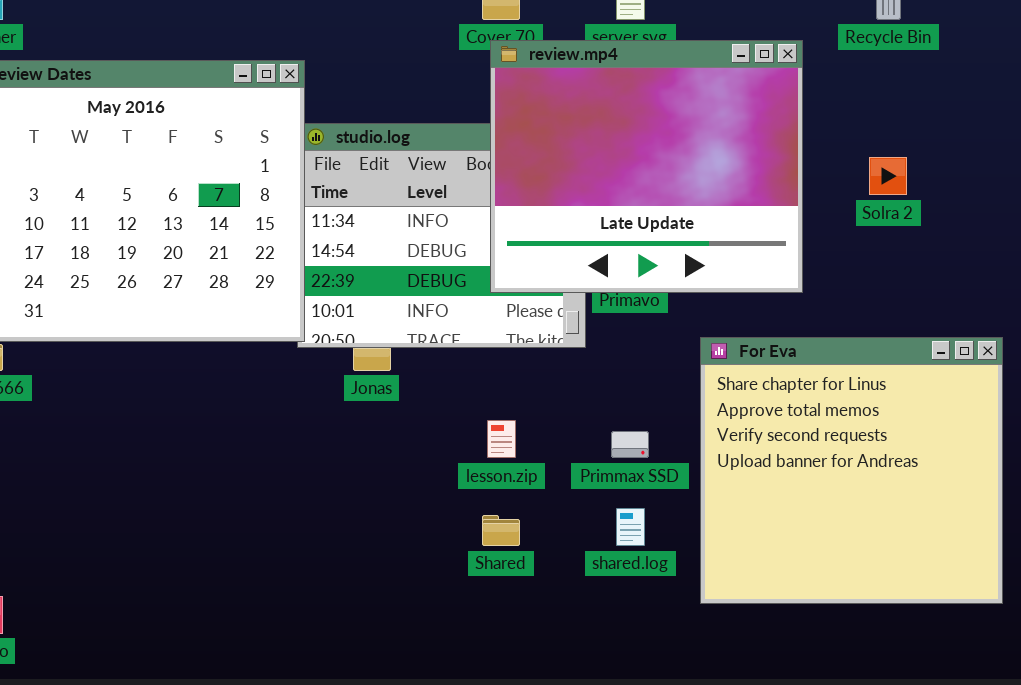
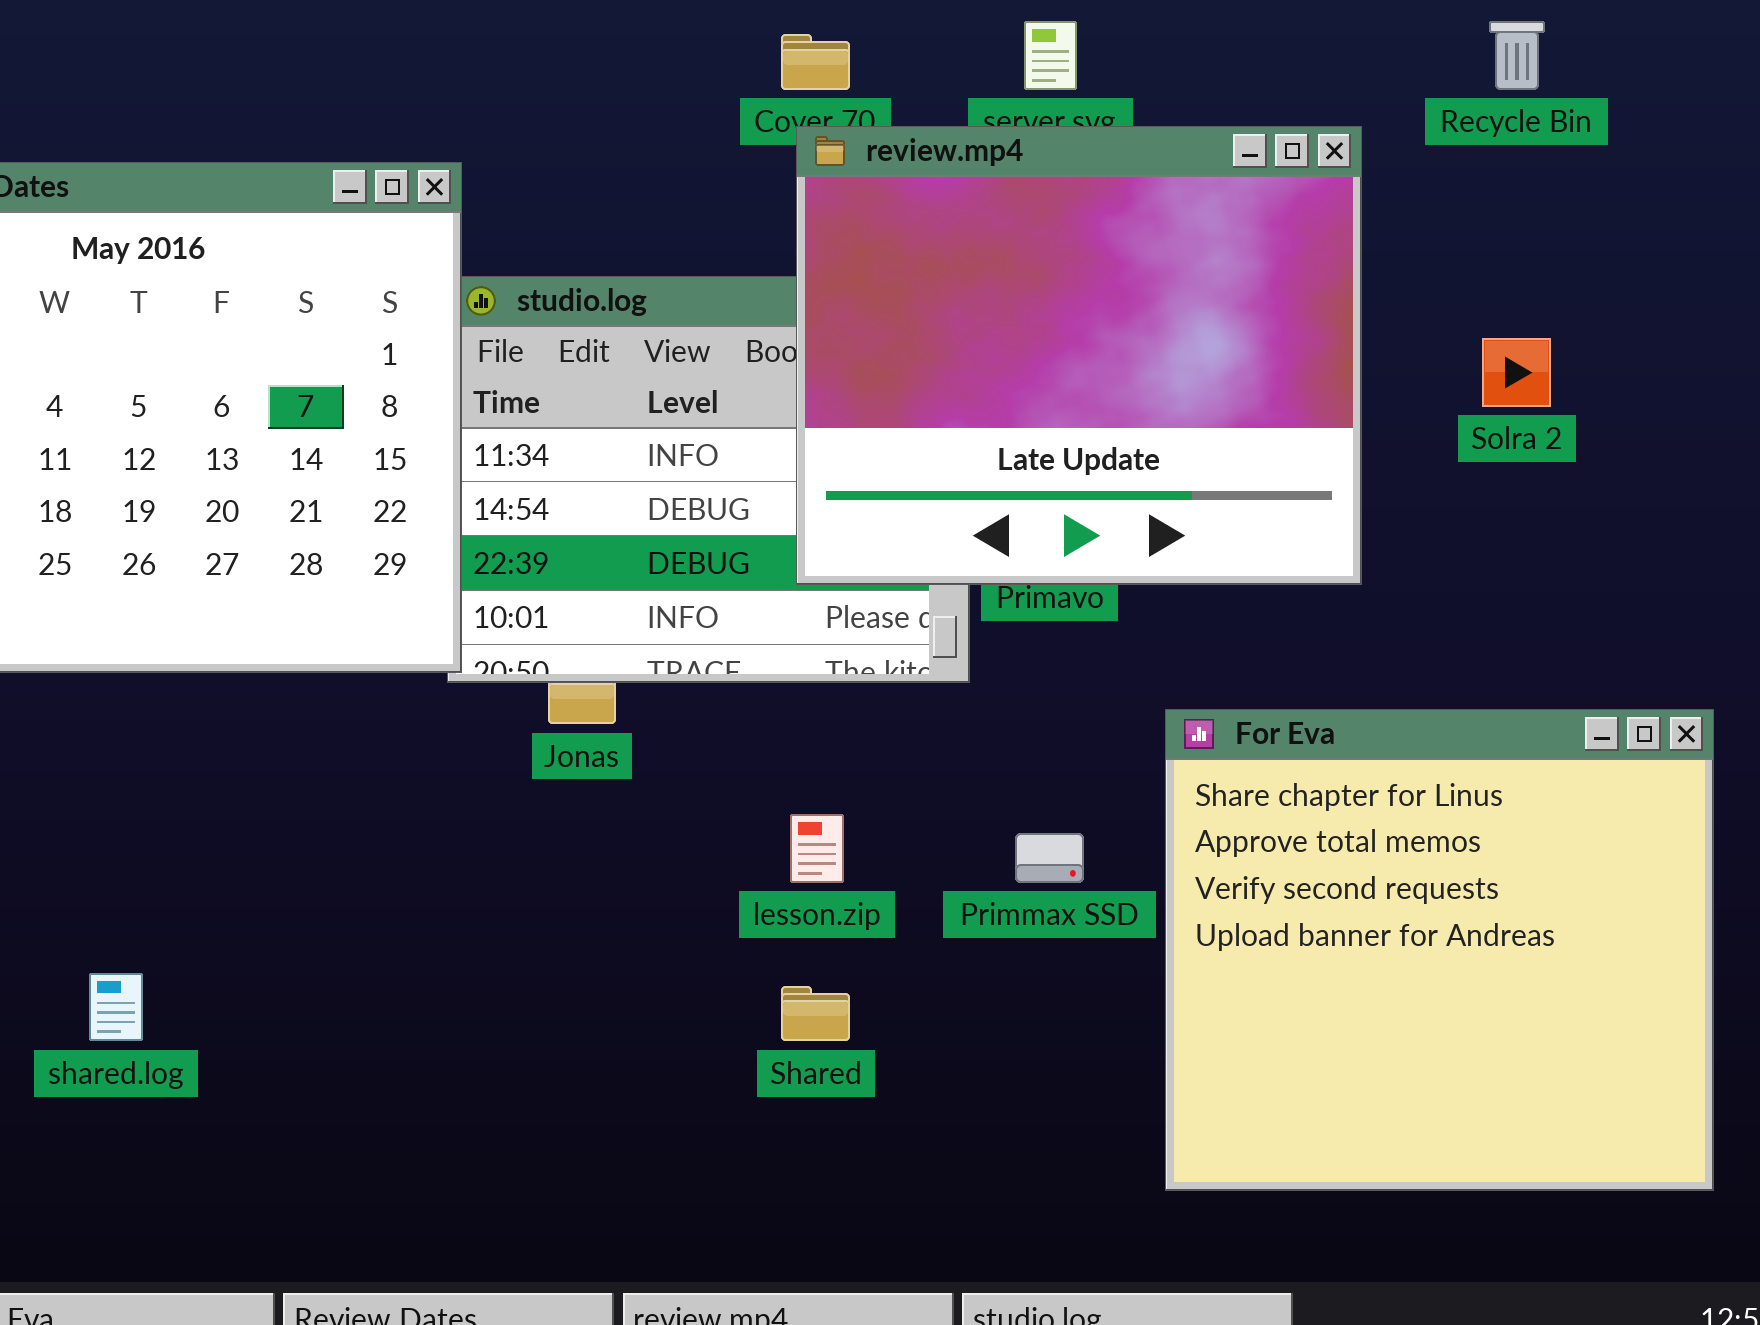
For Eva: [700,337,1003,604] -> [1165,709,1714,1191], moved
shared.log: [616,508,645,546] -> [89,973,143,1041], moved

